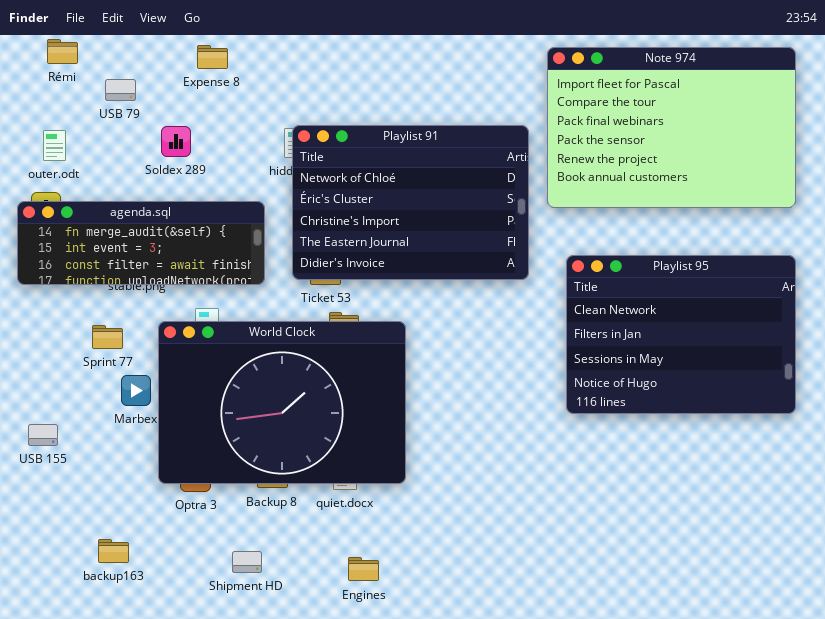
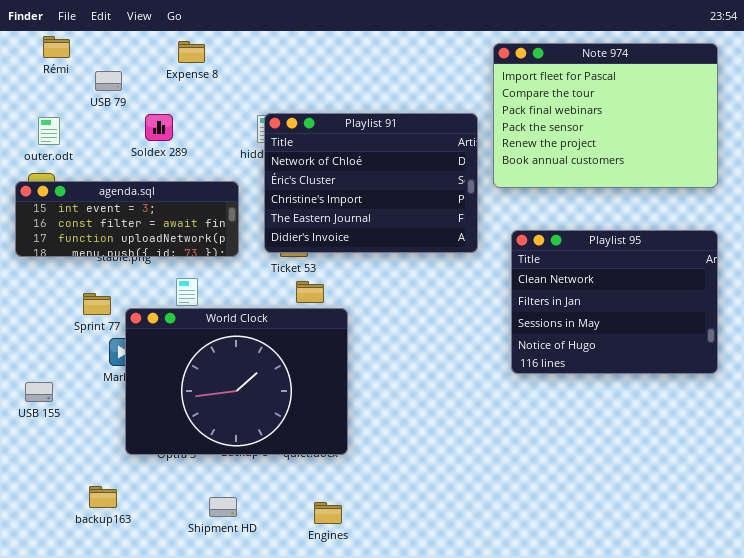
agenda.sql: [17,201,265,285] -> [15,181,239,257], scrolled down 1 row
World Clock: [158,321,406,484] -> [125,308,348,455], moved

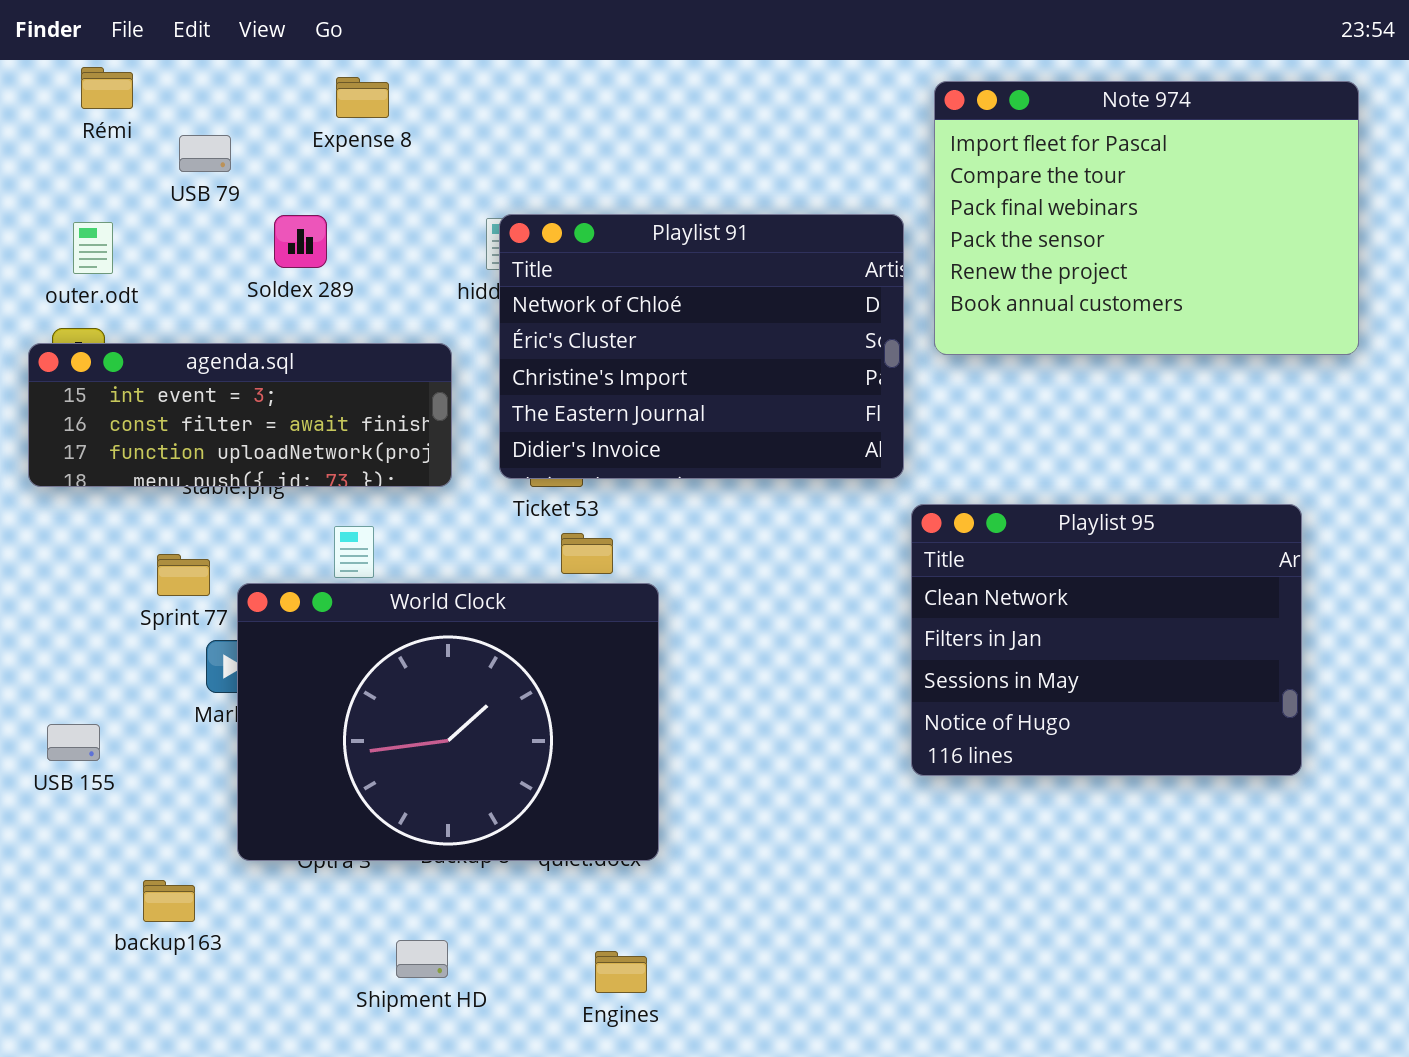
Playlist 95: [511,230,718,374] -> [911,504,1302,776], moved
backup163: [89,486,117,508] -> [143,880,195,922], moved

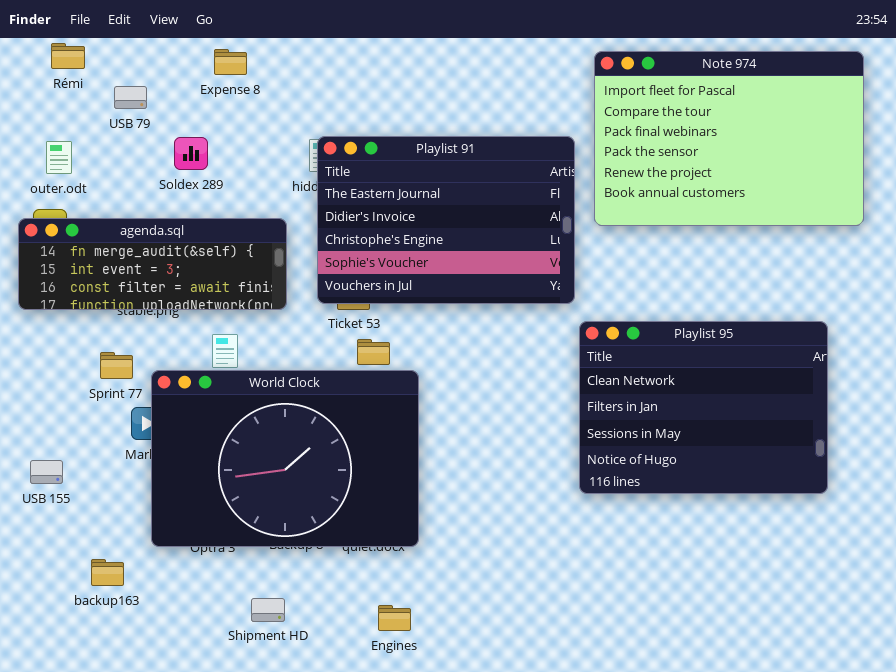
Playlist 91: [499,214,904,479] -> [317,136,575,304], scrolled down 3 rows
agenda.sql: [28,343,452,487] -> [18,218,287,310], scrolled up 1 row

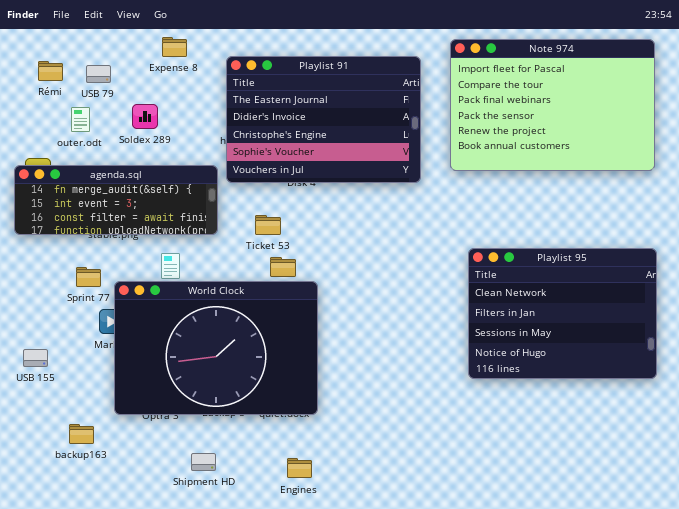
Rémi: [51,43,85,69] -> [38,61,63,81], moved
Playlist 91: [317,136,575,304] -> [226,56,421,183], moved
outer.odt: [46,141,72,174] -> [71,107,90,132], moved
Playlist 95: [579,321,828,494] -> [468,248,657,379], moved

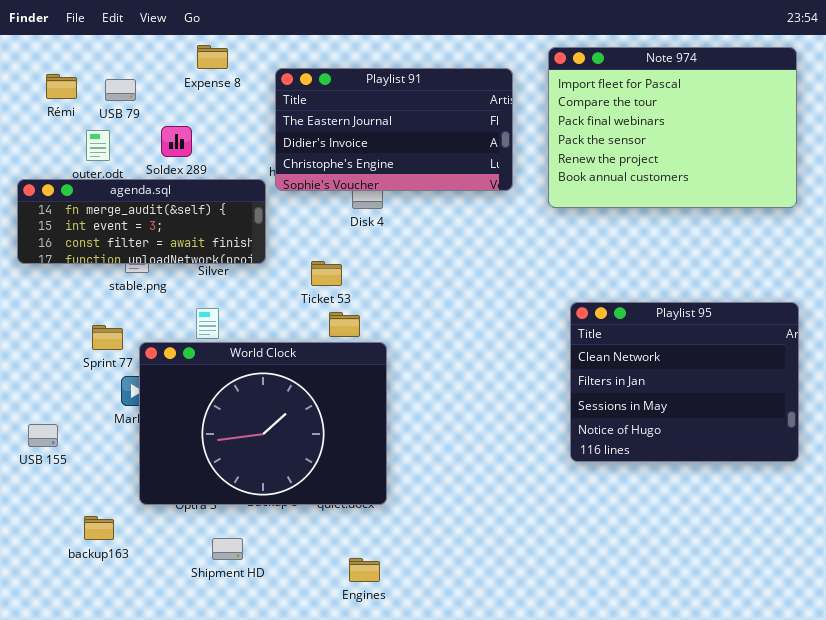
Playlist 91: [226,56,421,183] -> [275,68,513,191], resized
agenda.sql: [14,165,218,235] -> [17,179,266,264], moved
Shipment HD: [191,453,216,471] -> [212,538,243,560], moved

